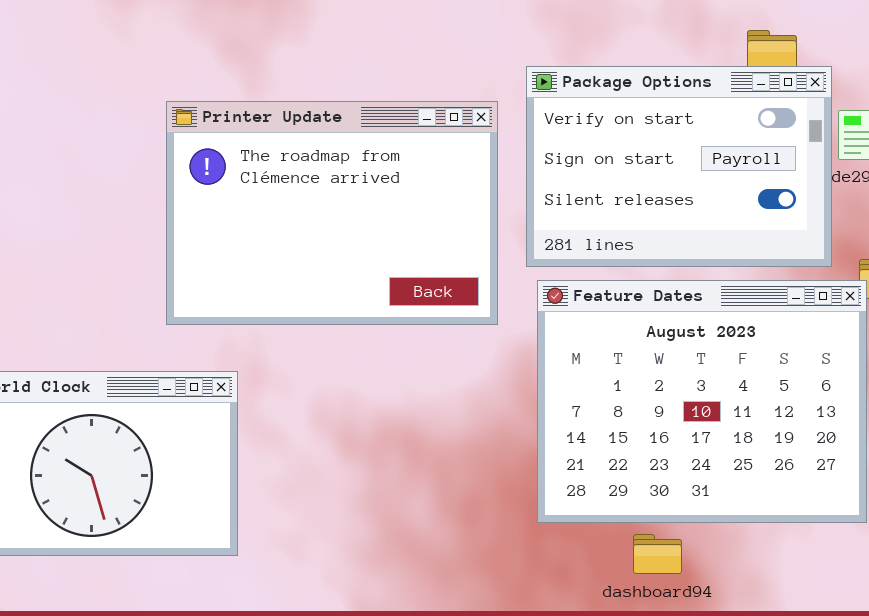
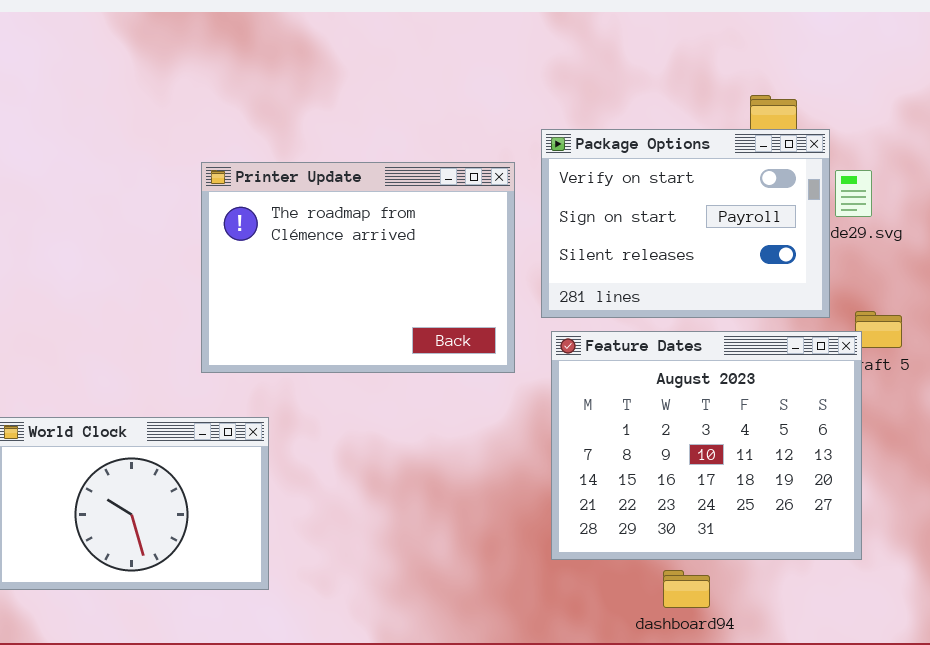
dashboard94: [633,534,682,574] -> [663,570,710,608], moved

